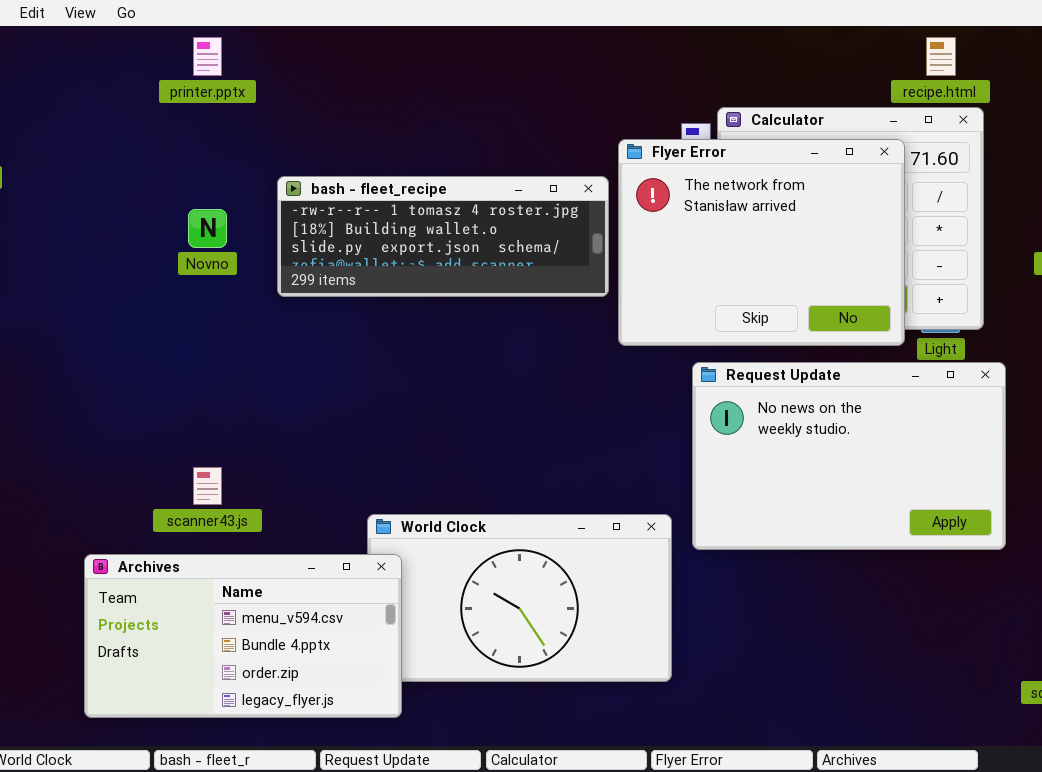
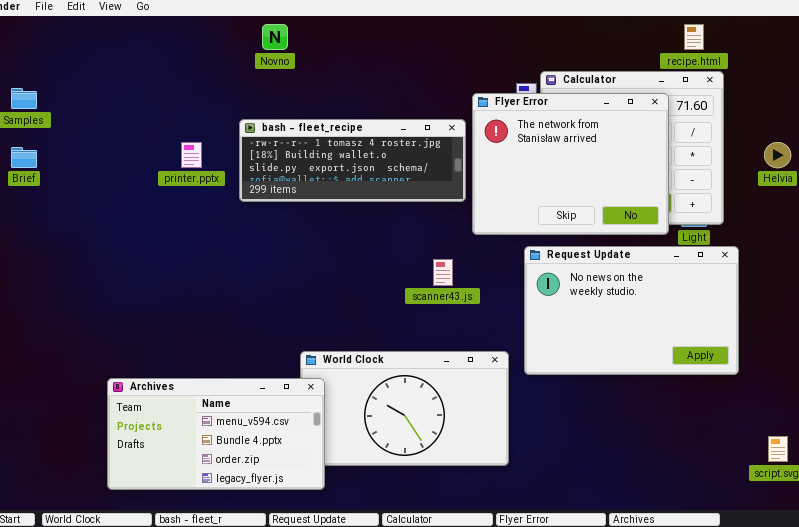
printer.pptx: [193,37,222,76] -> [181,142,202,168], moved
Novno: [188,209,227,248] -> [262,24,288,50], moved
scanner43.js: [193,467,222,505] -> [433,259,453,286], moved

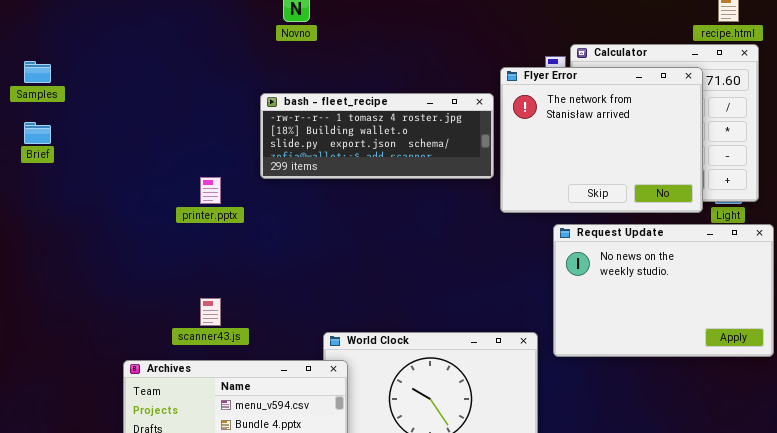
printer.pptx: [181,142,202,168] -> [200,177,221,204], moved
scanner43.js: [433,259,453,286] -> [200,298,221,326], moved

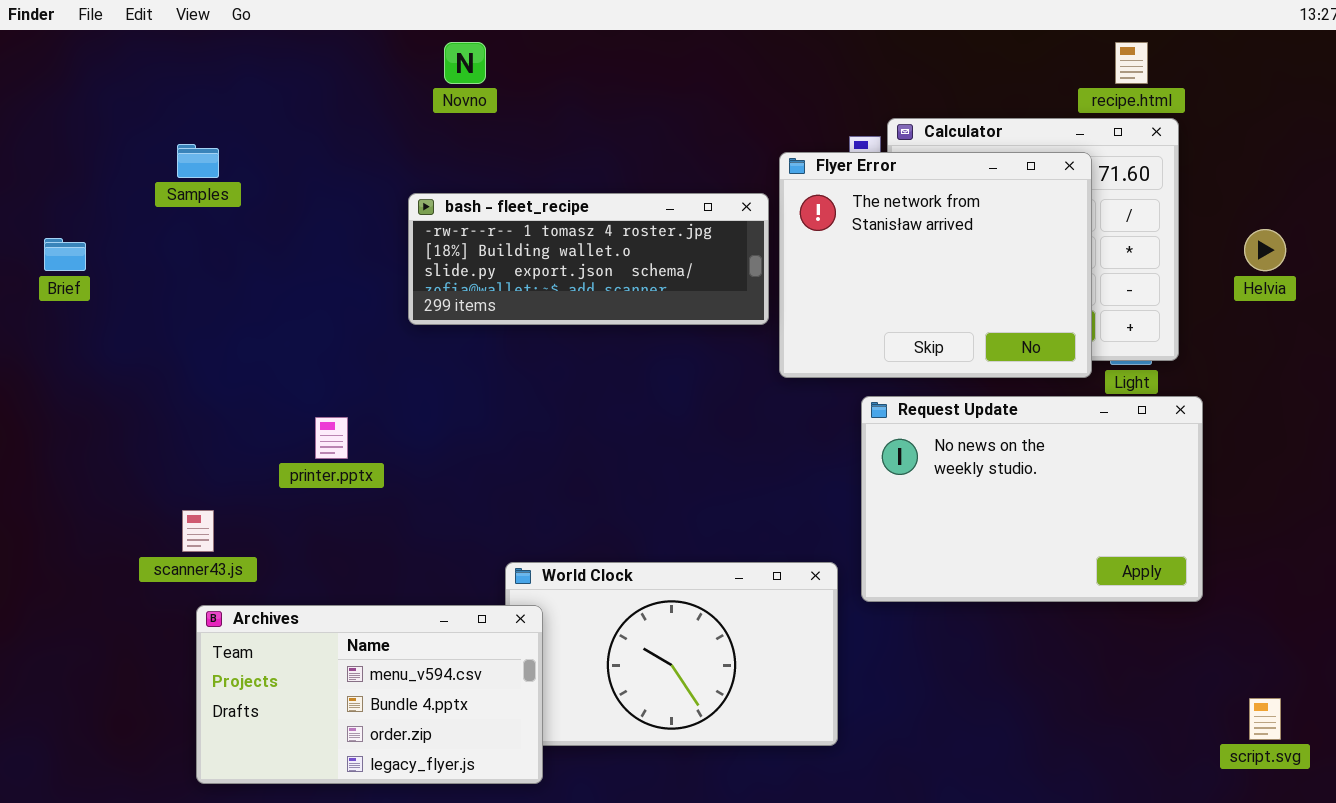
Samples: [24,61,51,83] -> [177,144,219,178], moved
printer.pptx: [200,177,221,204] -> [315,417,348,459], moved
scanner43.js: [200,298,221,326] -> [182,510,214,552], moved

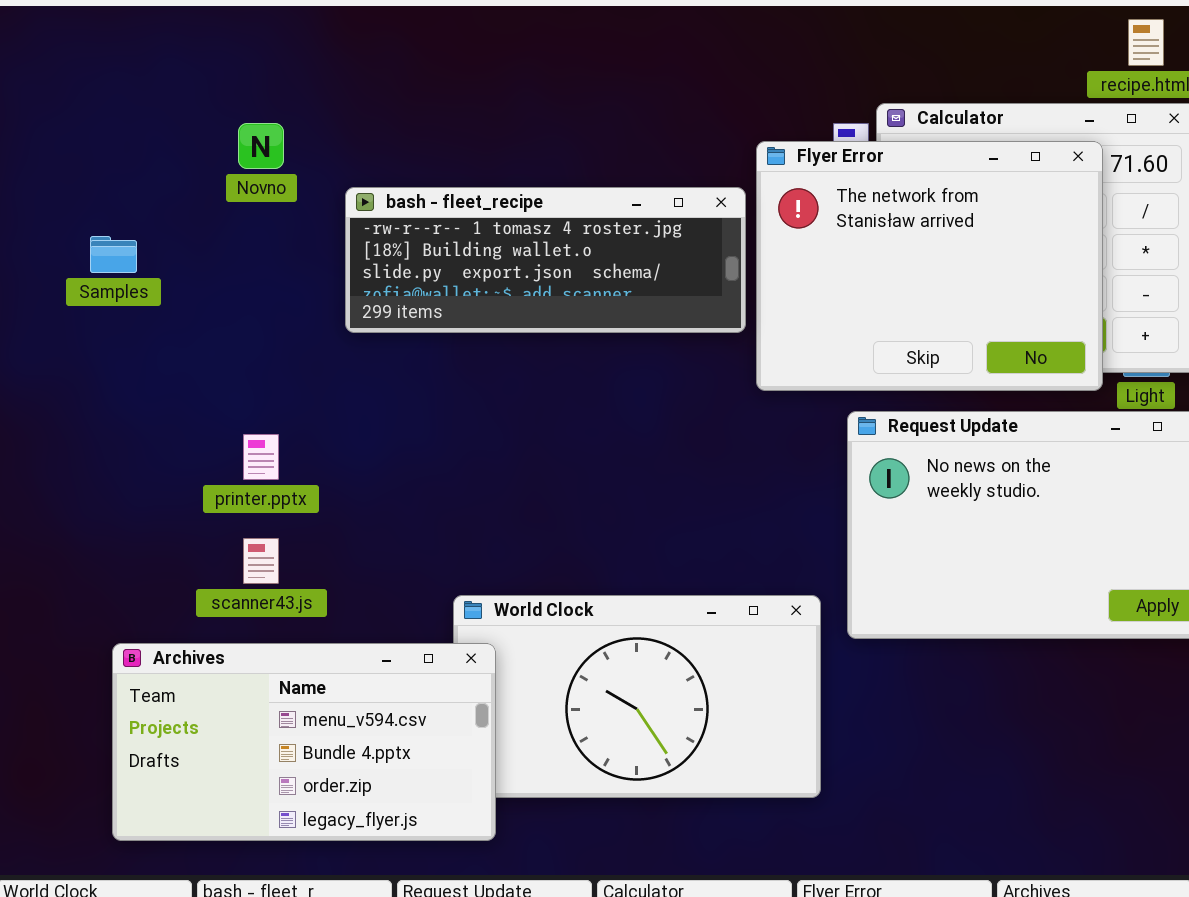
Novno: [444,42,486,84] -> [238,123,284,169], moved
Samples: [177,144,219,178] -> [90,236,137,273], moved
scanner43.js: [182,510,214,552] -> [243,538,279,584], moved

